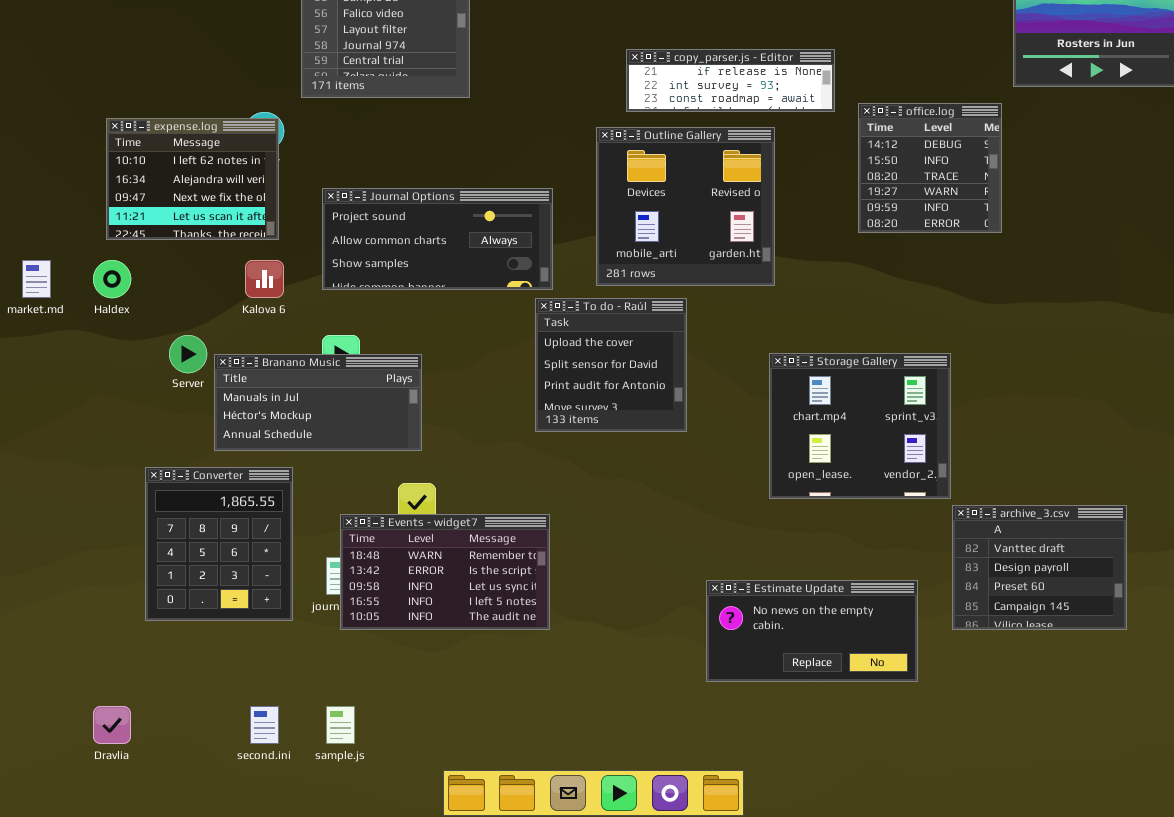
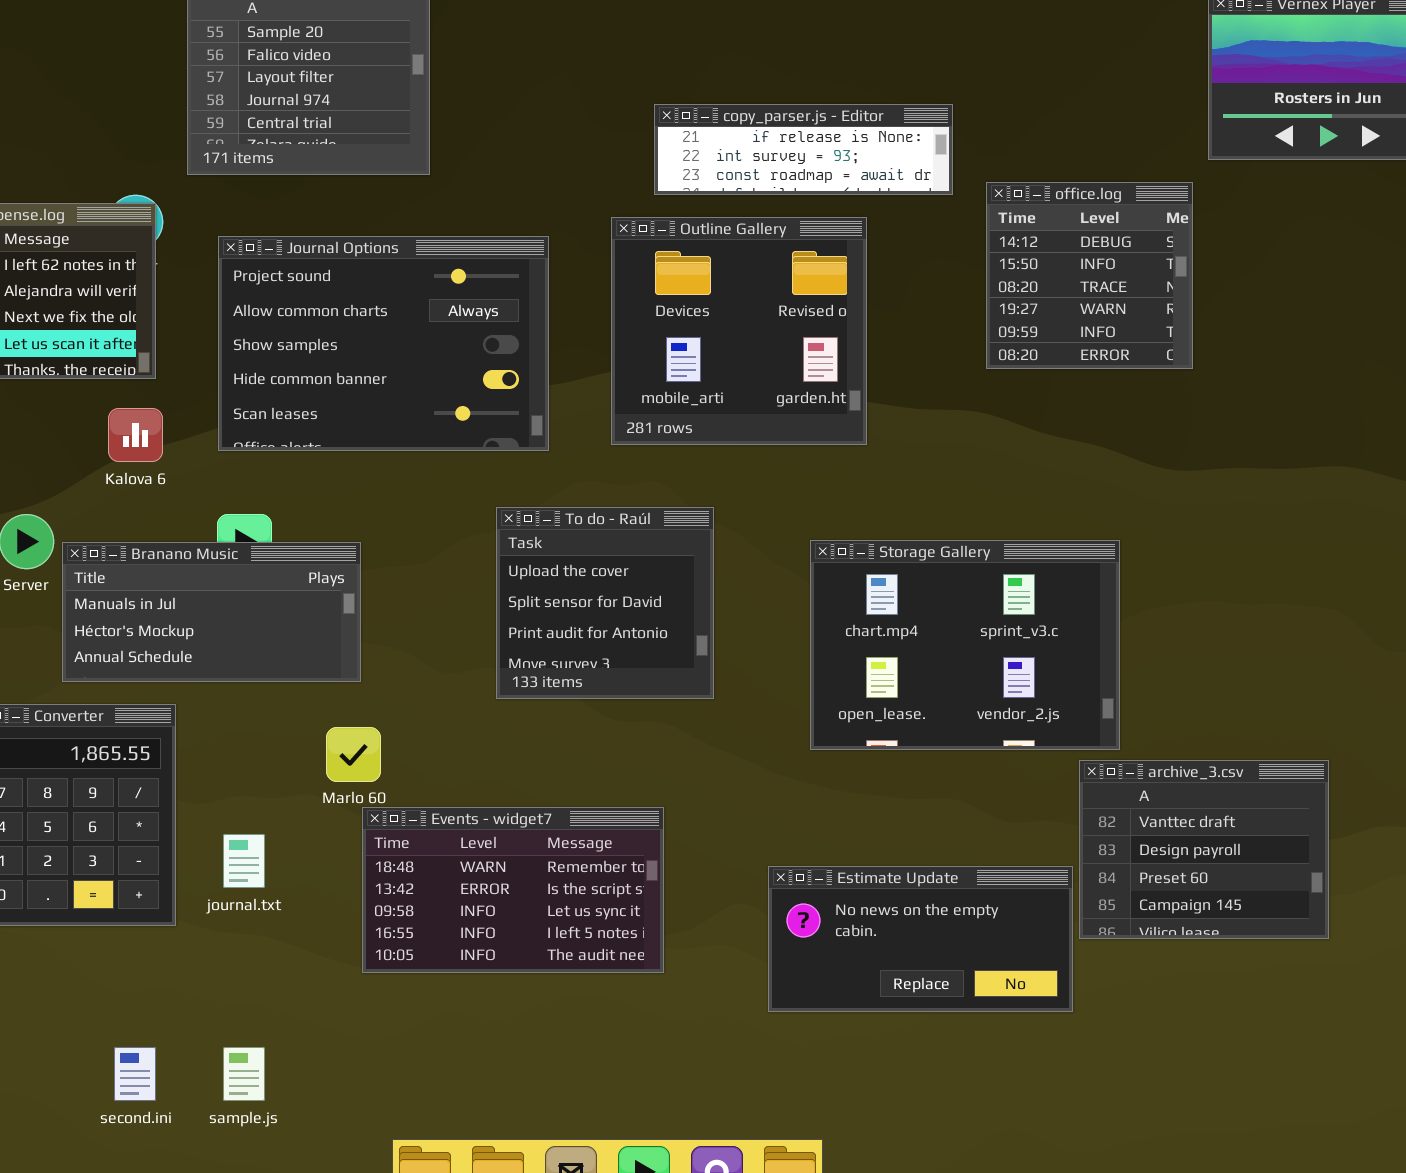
Journal Options: [322,188,553,290] -> [218,236,549,451], resized
To do - Raúl: [535,298,687,432] -> [496,507,714,699], moved
Storage Gallery: [769,353,951,499] -> [810,540,1120,750], resized
archive_3.csv: [952,505,1127,630] -> [1079,760,1329,939], moved
Events - widget7: [340,514,550,630] -> [362,807,664,973], moved

